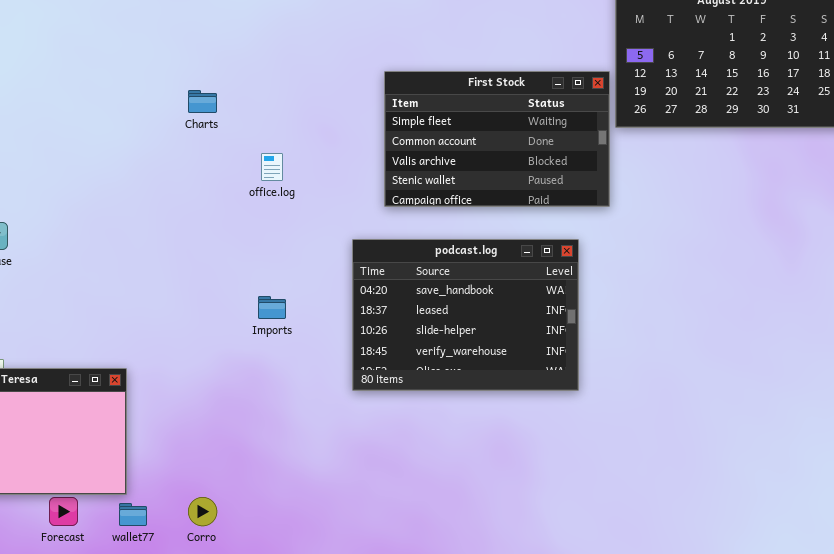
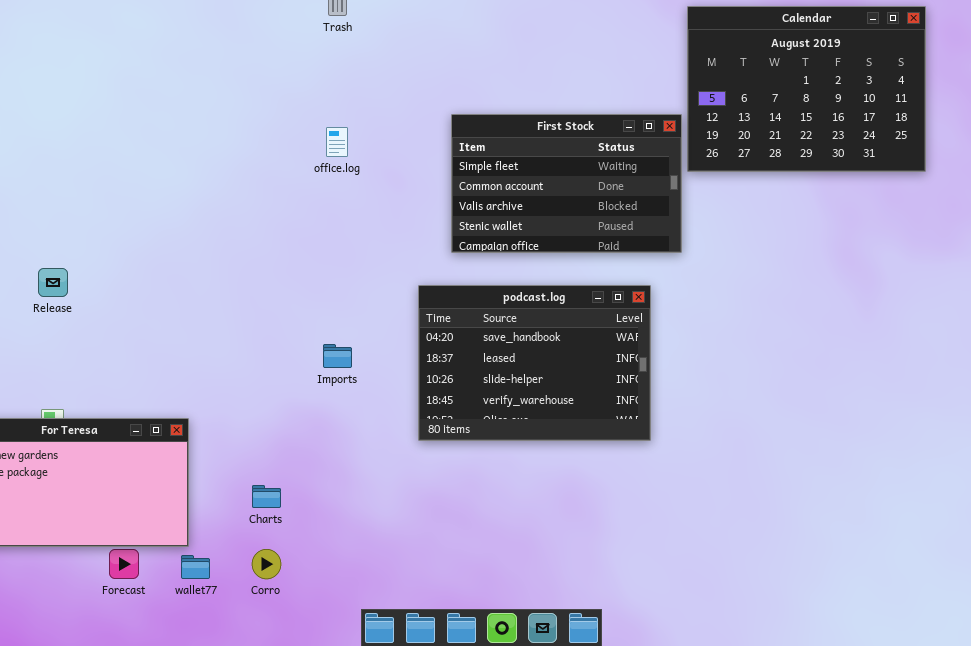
Charts: [188,90,217,113] -> [252,485,281,508], moved
office.log: [261,153,283,181] -> [326,127,348,157], moved

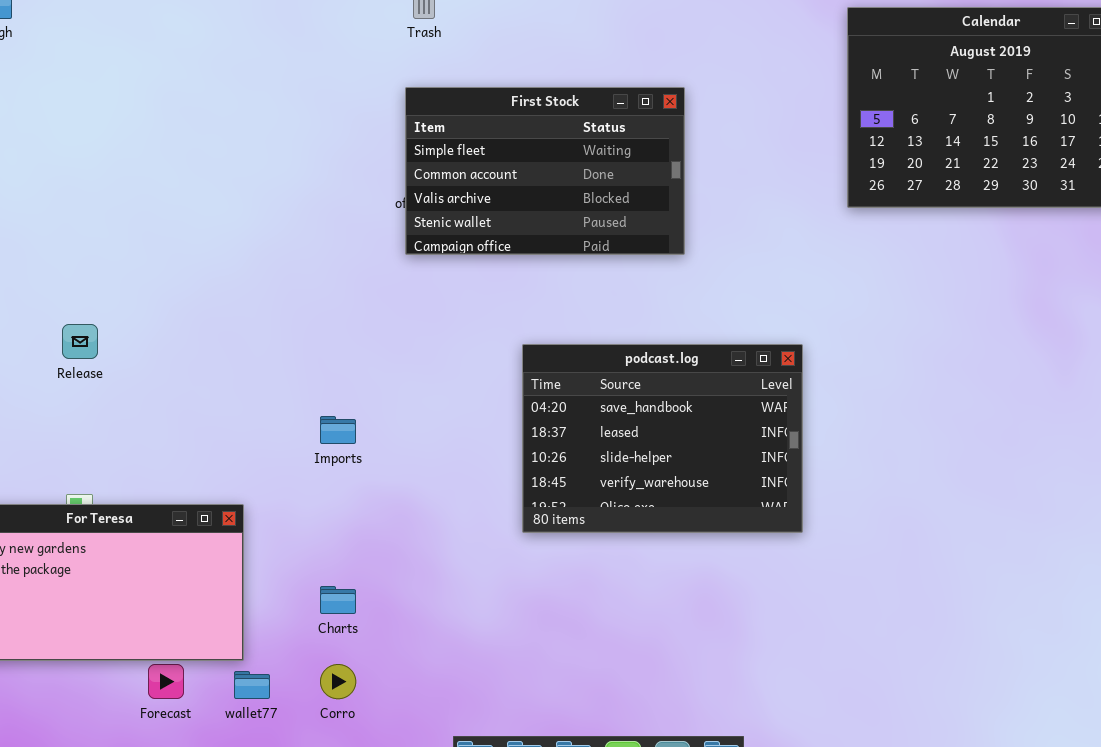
First Stock: [451,114,682,253] -> [405,87,685,255], moved
Imports: [323,344,352,368] -> [320,416,356,444], moved

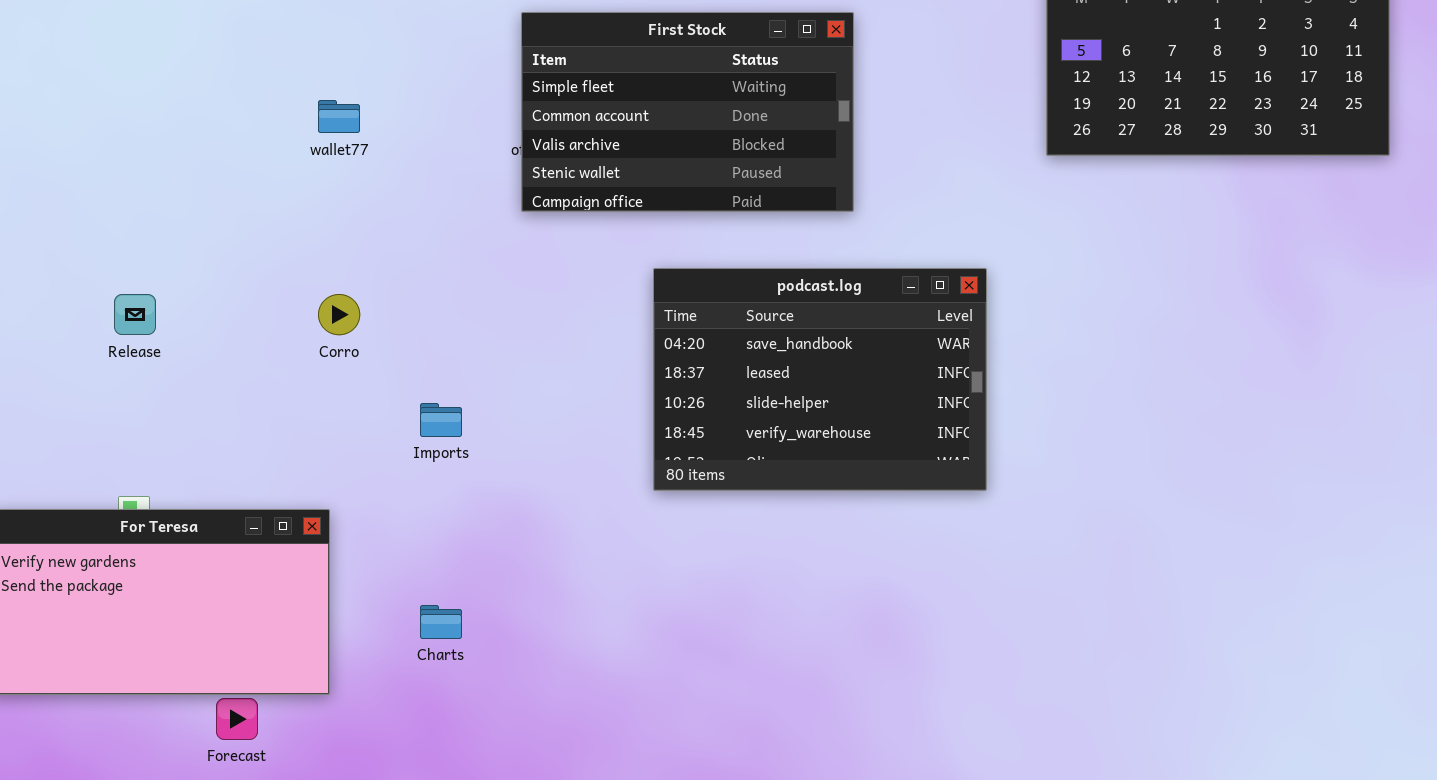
podcast.log: [522,344,803,533] -> [653,268,987,491], moved
Corro: [320,664,356,699] -> [318,294,360,335], moved
wallet77: [234,671,270,699] -> [318,100,360,133], moved

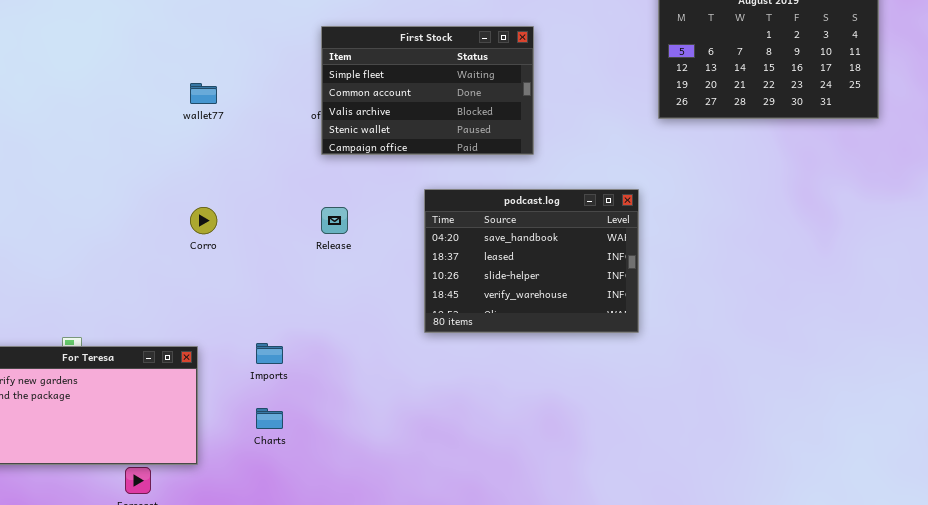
podcast.log: [653,268,987,491] -> [424,189,639,333], moved
Release: [114,294,156,335] -> [321,207,348,234], moved
Imports: [420,403,462,437] -> [256,343,283,364], moved

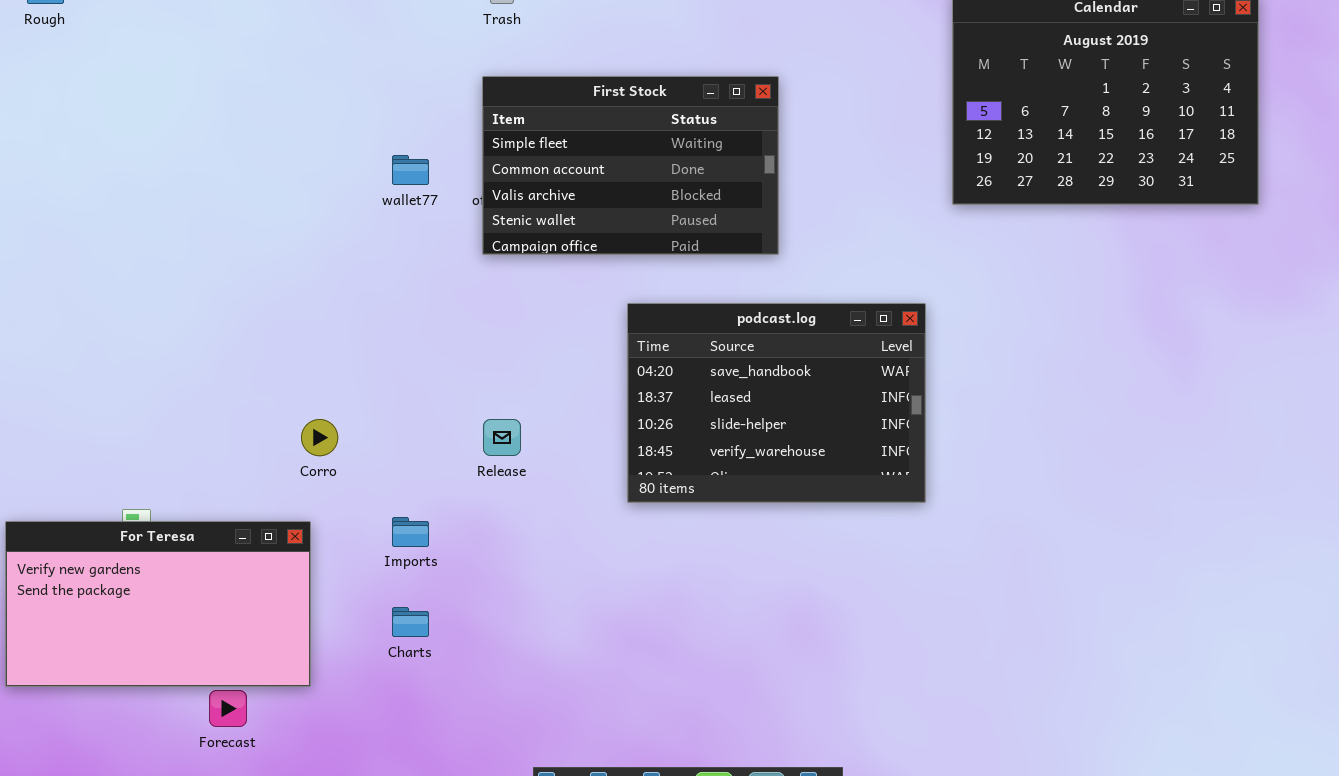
wallet77: [190,83,217,104] -> [392,155,429,185], moved
Corro: [190,207,217,234] -> [301,419,338,456], moved
Release: [321,207,348,234] -> [483,419,521,456], moved

